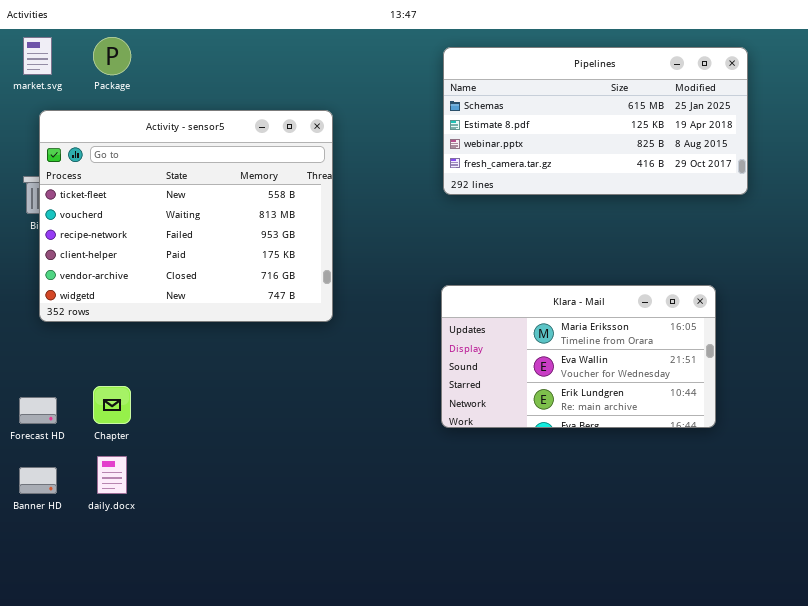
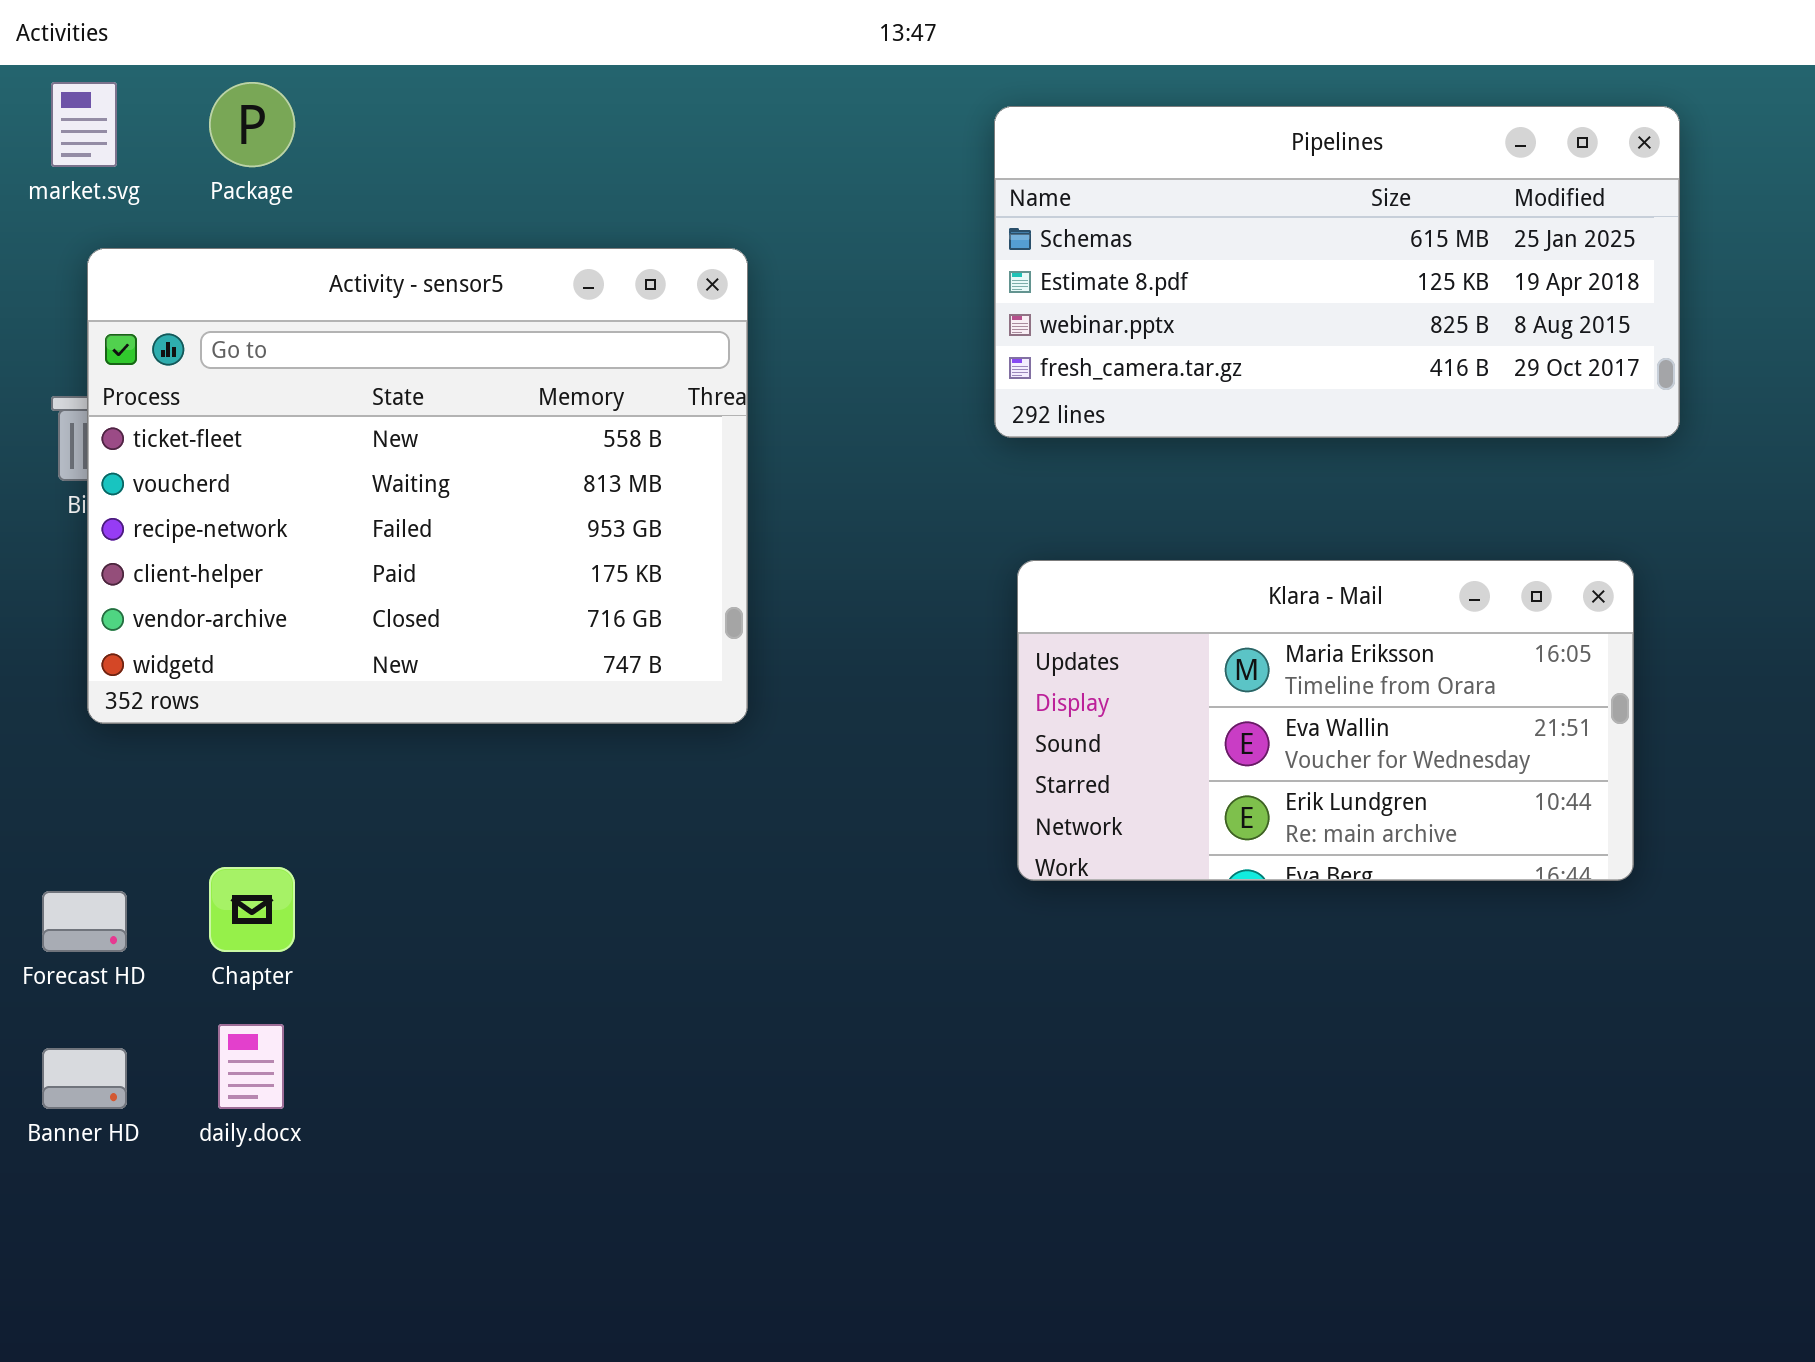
Klara - Mail: [441,285,716,428] -> [1017,560,1634,881], moved

